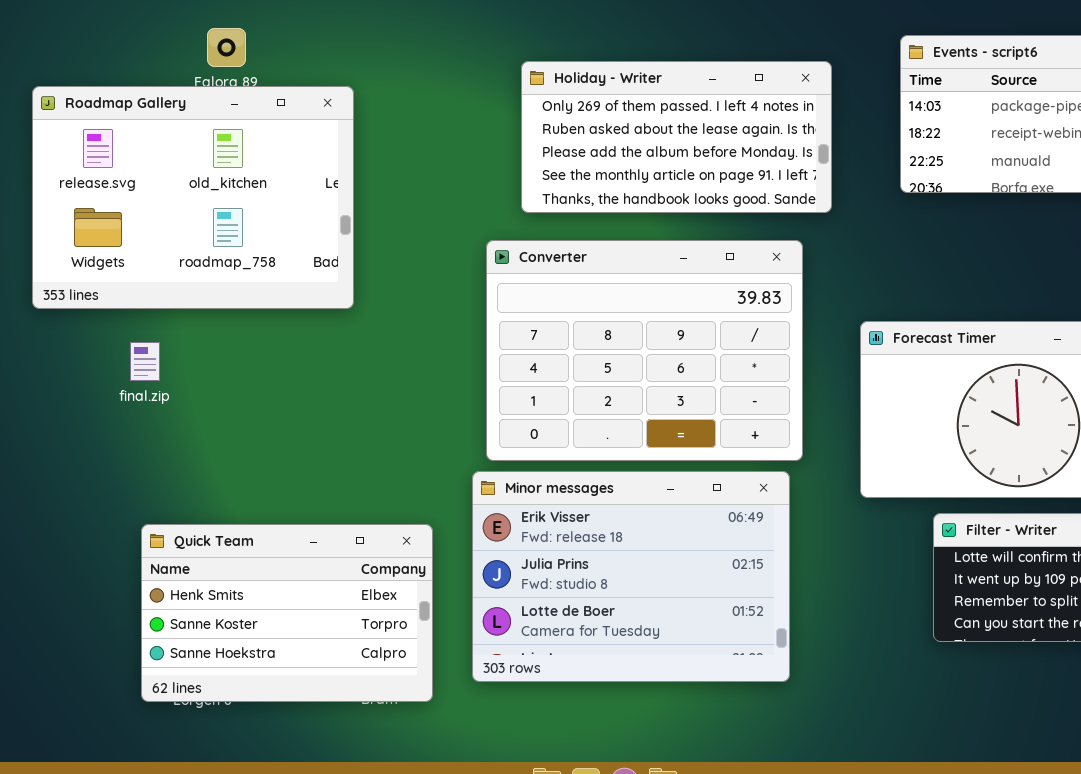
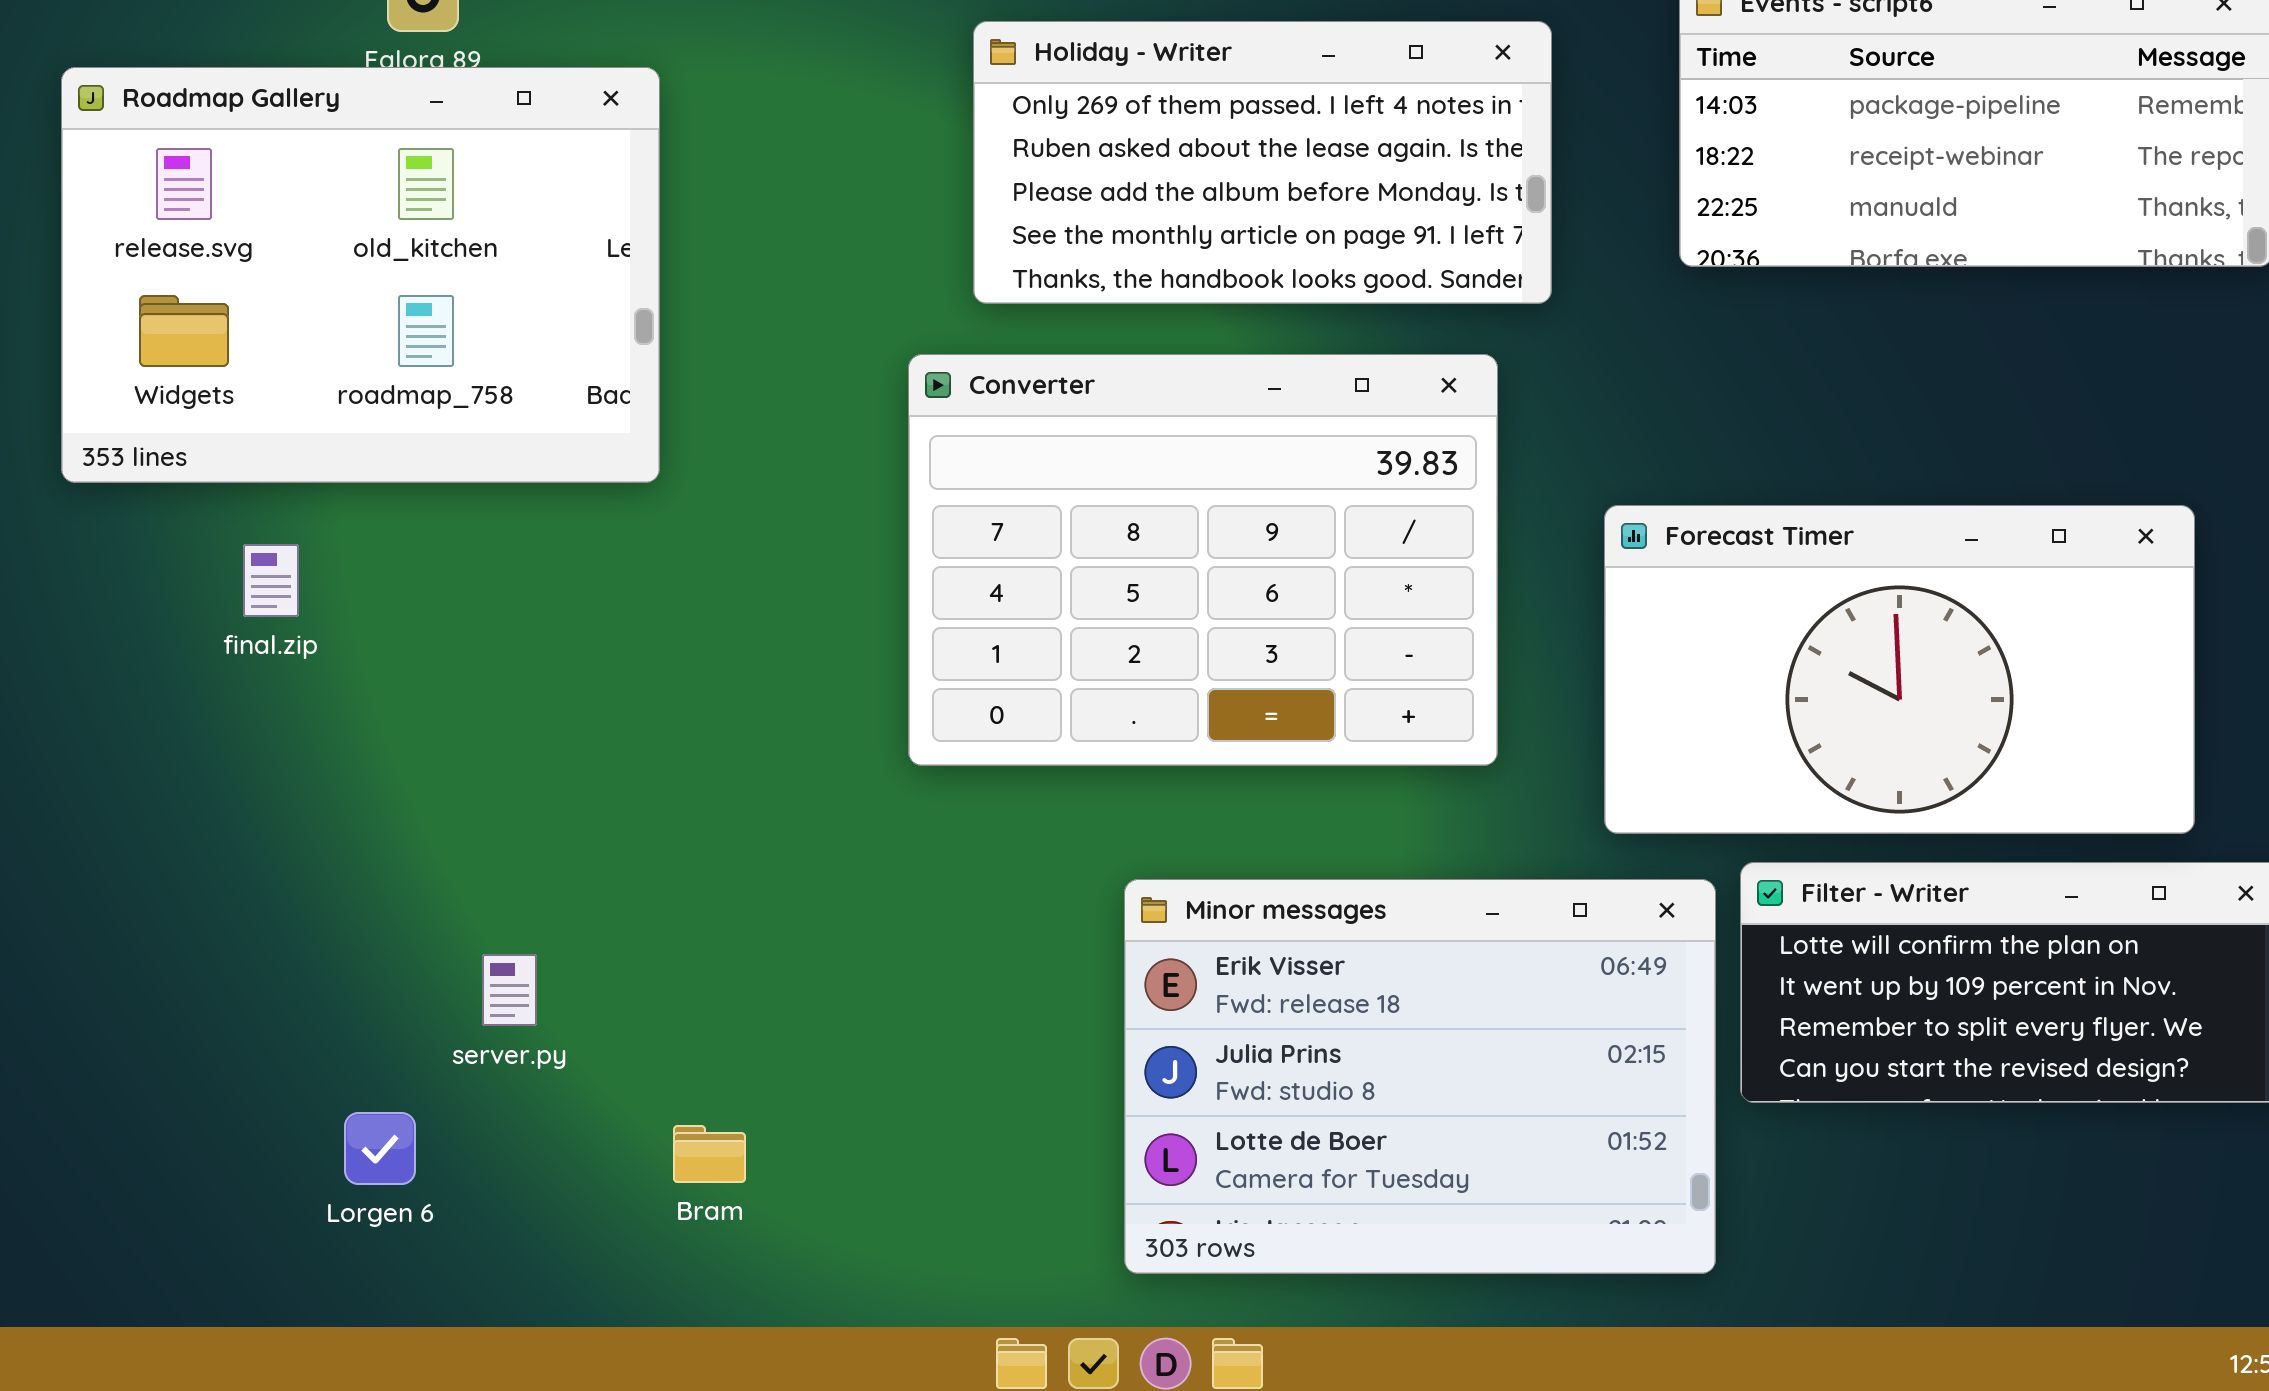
Minor messages: [472,471,790,682] -> [1124,879,1716,1274], moved
Quick Team: [141,524,433,702] -> none, closed

